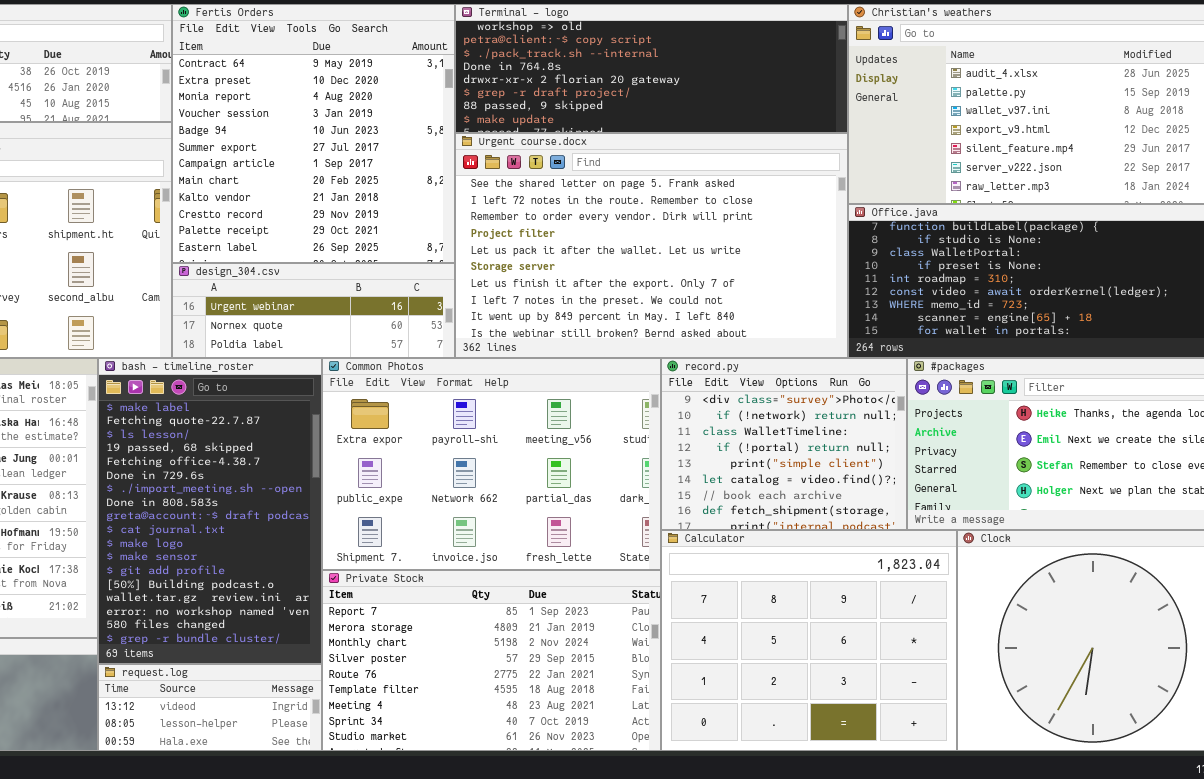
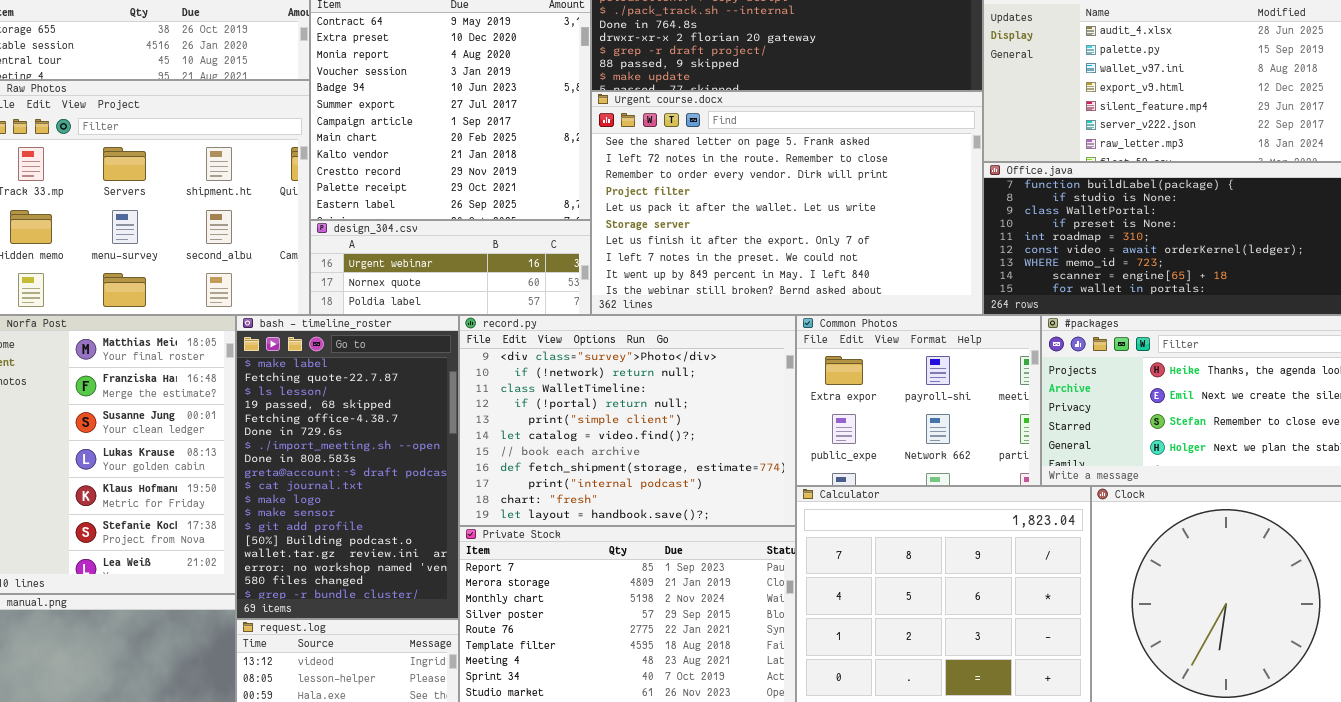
Common Photos: [322,358,661,570] -> [796,315,1041,486], moved, resized
record.py: [661,358,907,530] -> [459,315,796,526], moved, resized

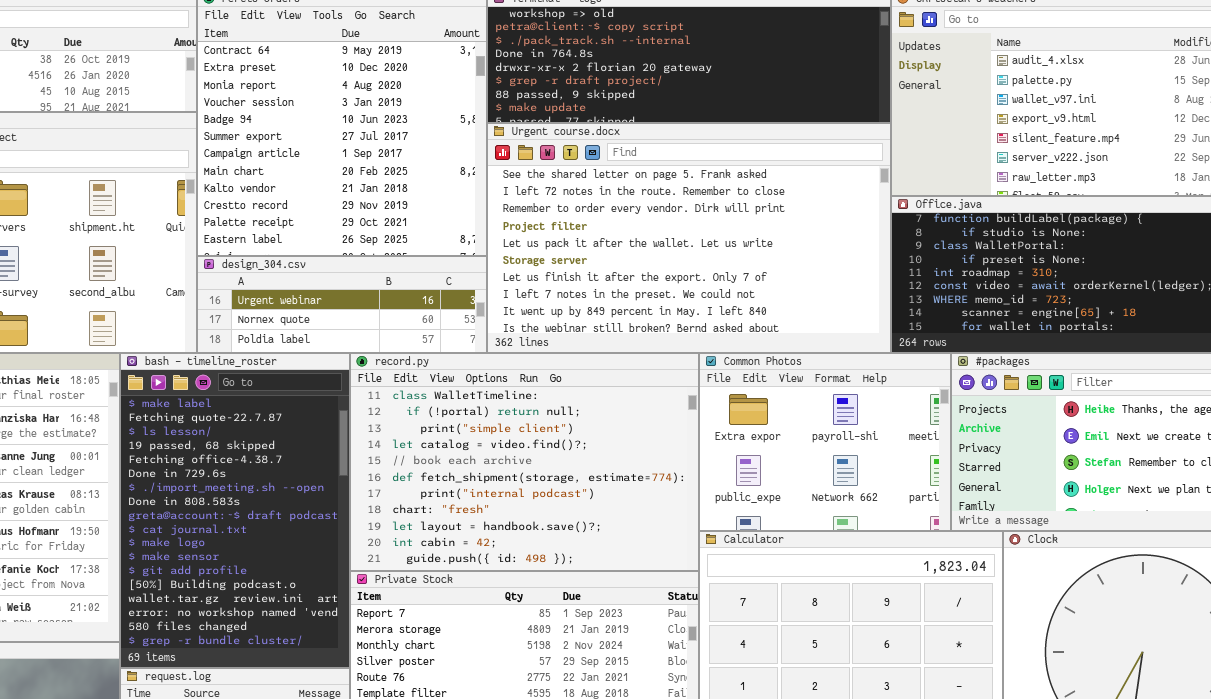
record.py: [459,315,796,526] -> [350,353,699,571], scrolled down 2 rows

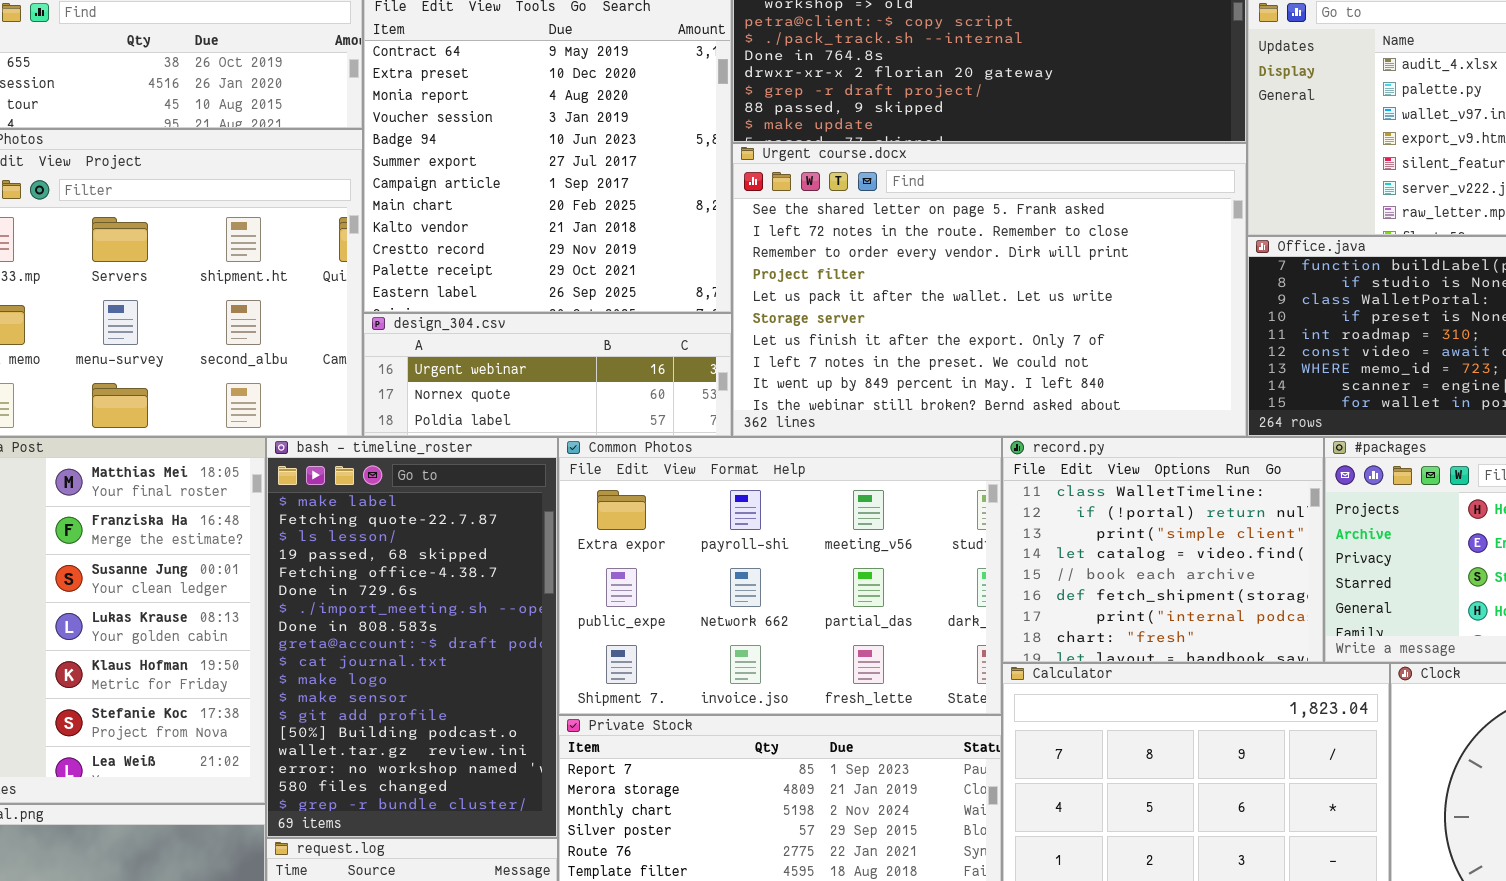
record.py: [350,353,699,571] -> [1002,437,1324,663], moved, resized
Common Photos: [699,353,951,531] -> [558,437,1002,715], moved, resized

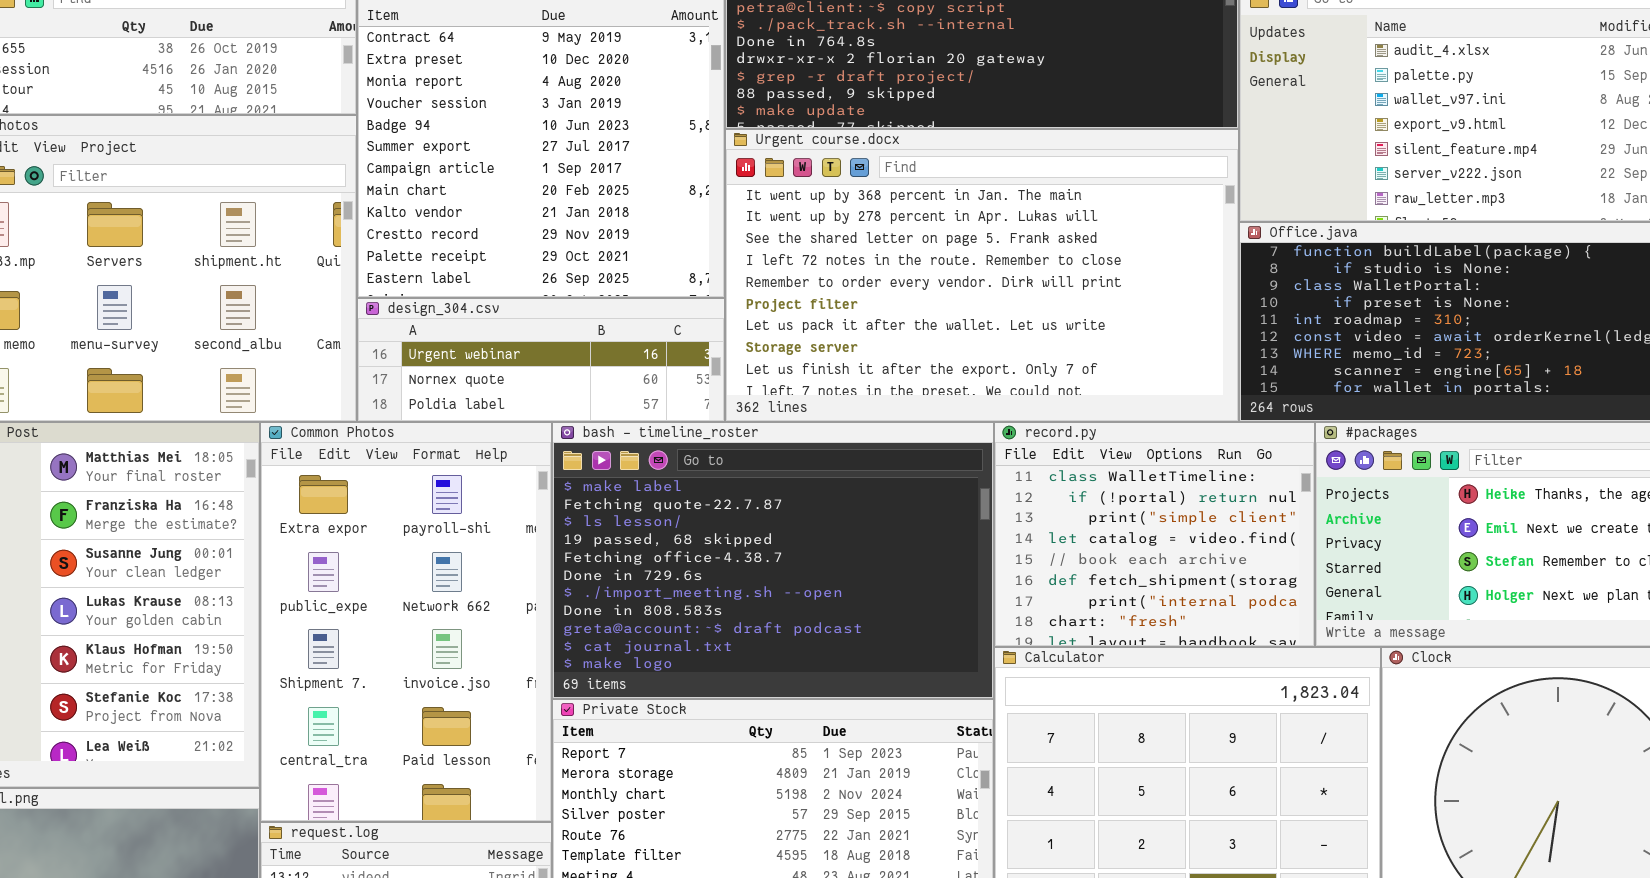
Urgent course.docx: [732,143,1247,437] -> [725,129,1239,422], scrolled up 2 rows
bash - timeline_roster: [266,437,558,838] -> [552,422,994,699], moved, resized
Common Photos: [558,437,1002,715] -> [260,422,552,822], moved, resized

